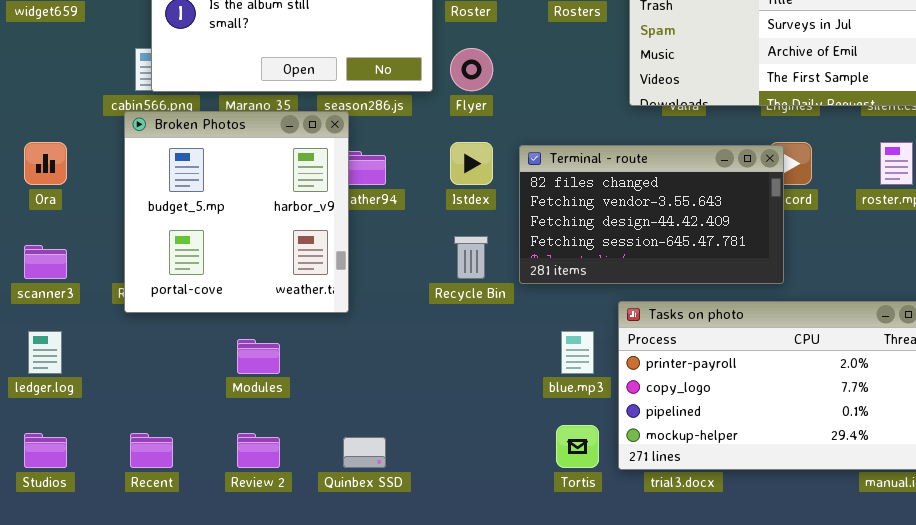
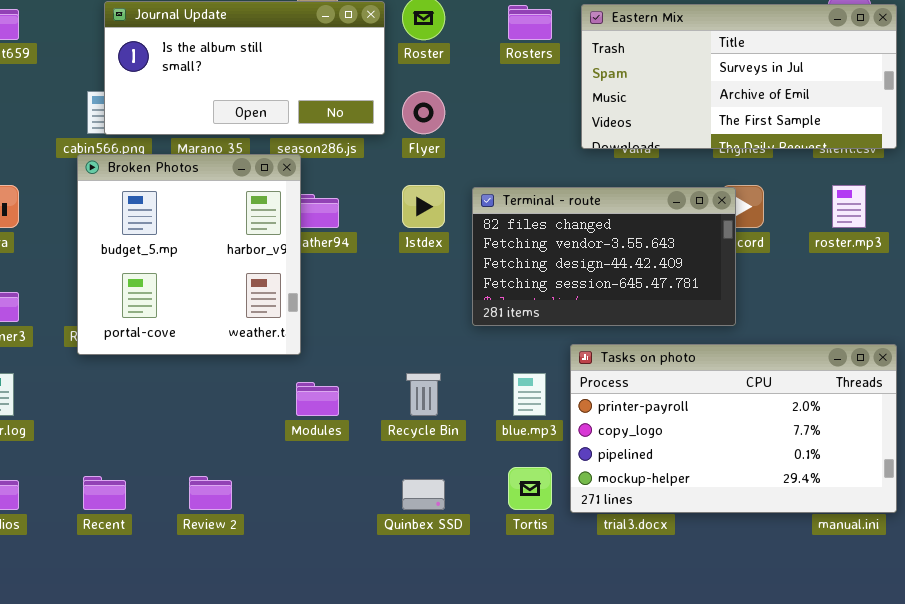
Recycle Bin: [454,236,488,279] -> [406,373,441,416], moved
Modules: [237,339,280,374] -> [296,382,339,416], moved
Quinbex SSD: [343,437,386,468] -> [402,479,445,510], moved

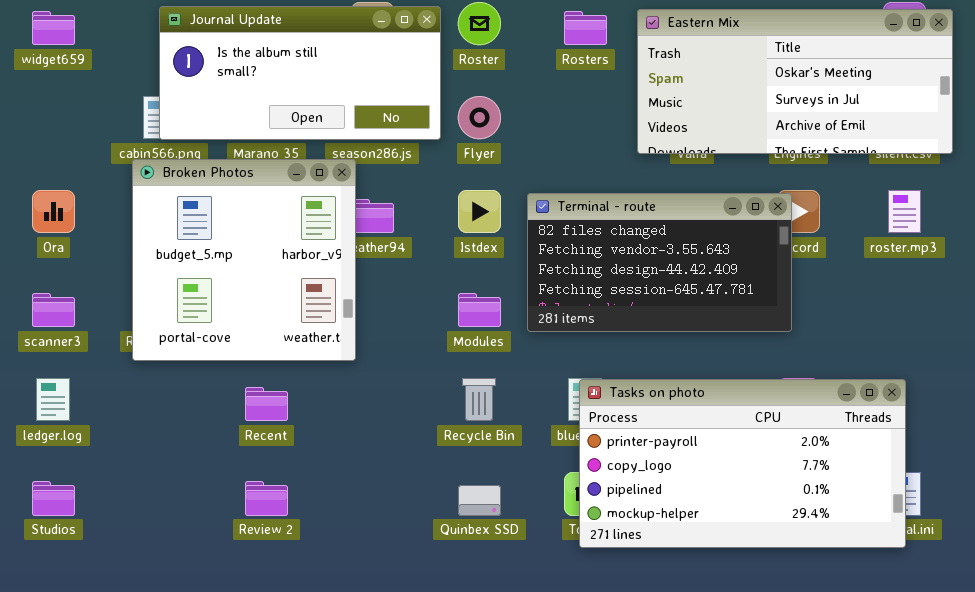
Eastern Mix: [581,4,897,149] -> [637,9,953,154], scrolled up 1 row
Tasks on photo: [570,344,897,513] -> [579,379,906,548], moved
Modules: [296,382,339,416] -> [458,293,501,327], moved
Recent: [83,476,126,510] -> [245,387,288,421], moved

